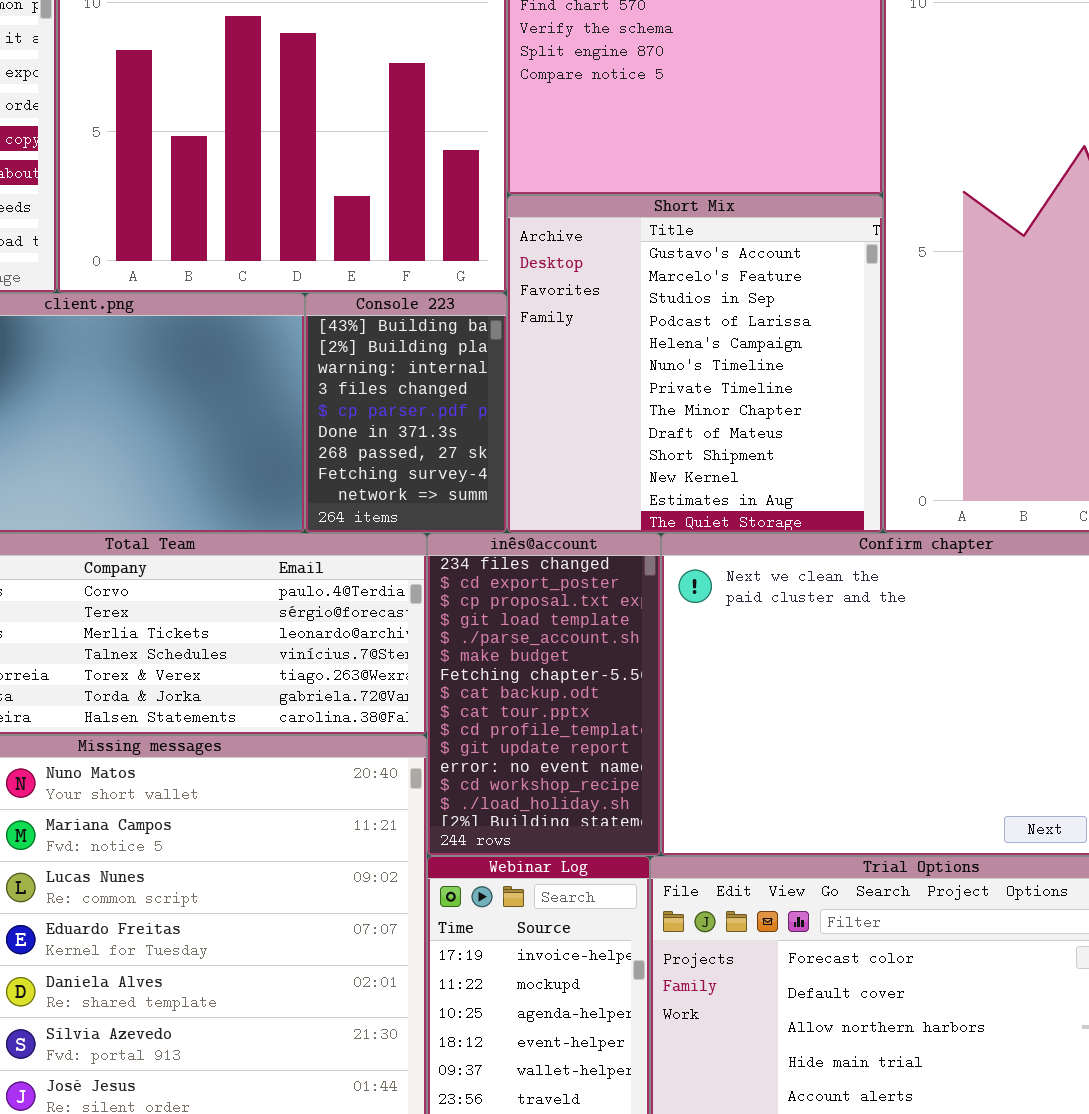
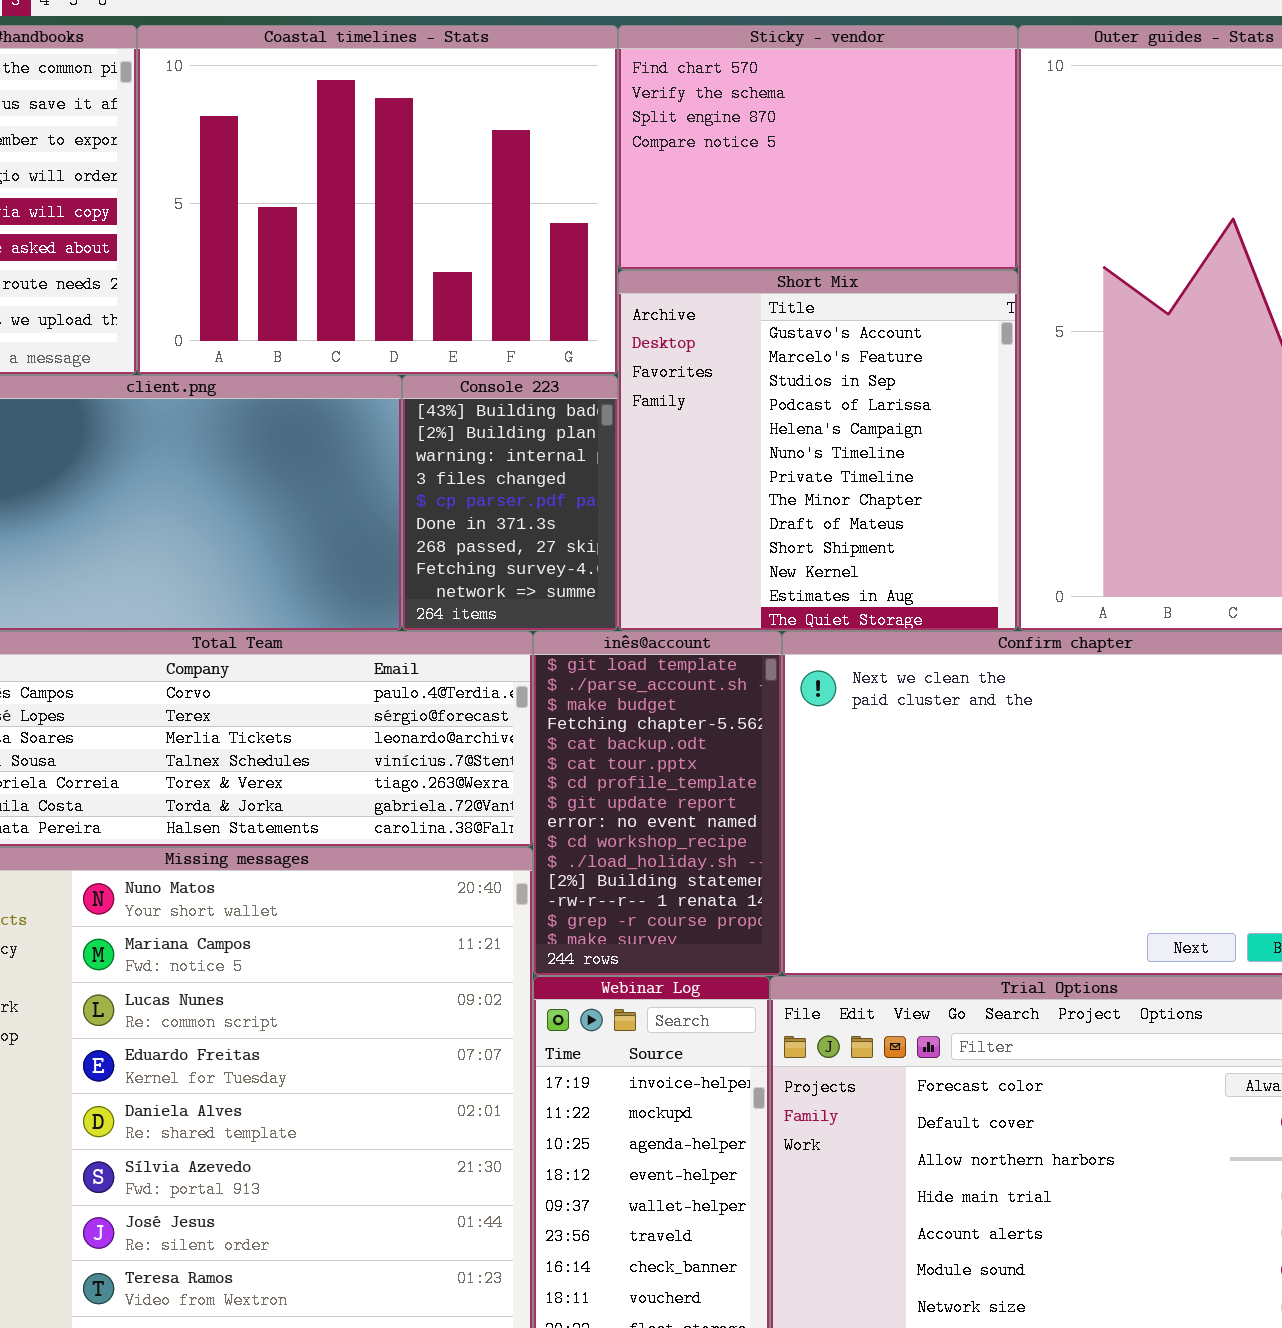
inês@account: [427,533,661,856] -> [533,631,782,976], scrolled down 3 rows

